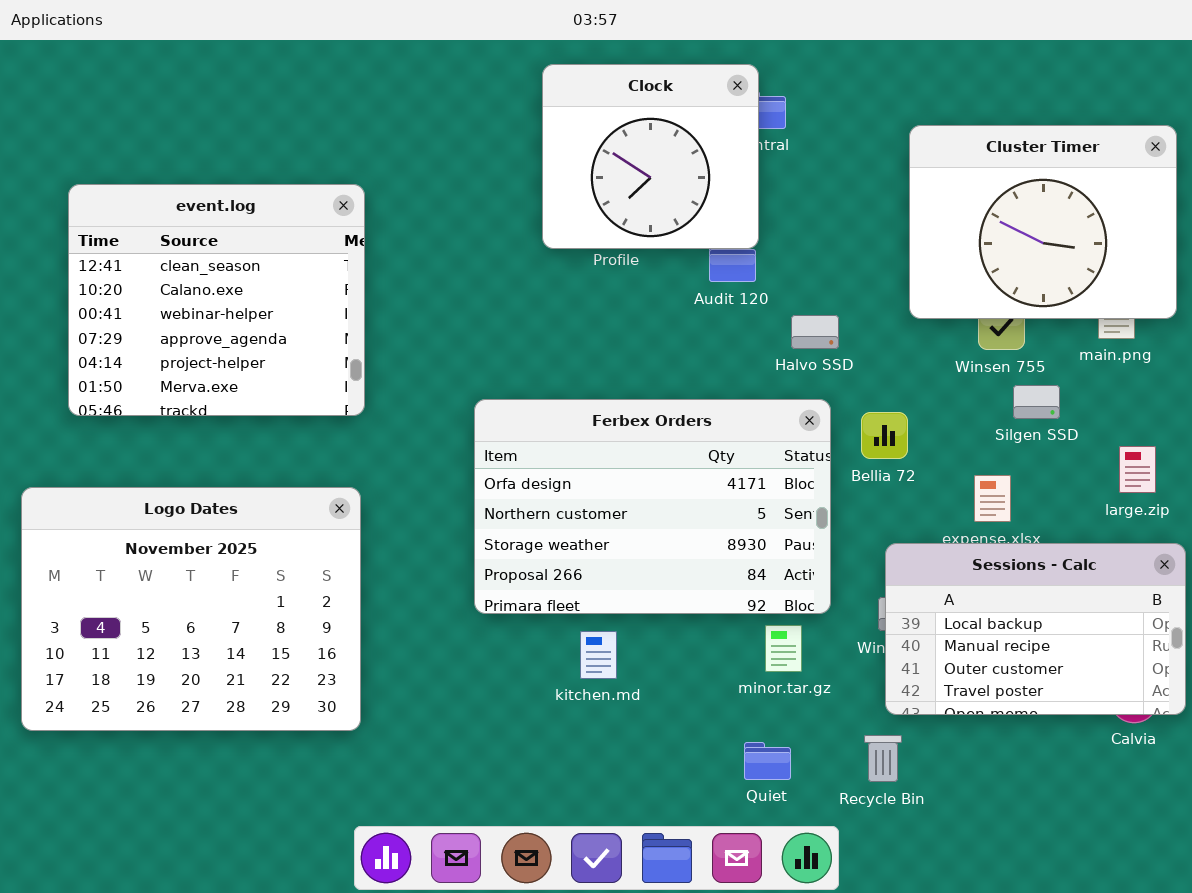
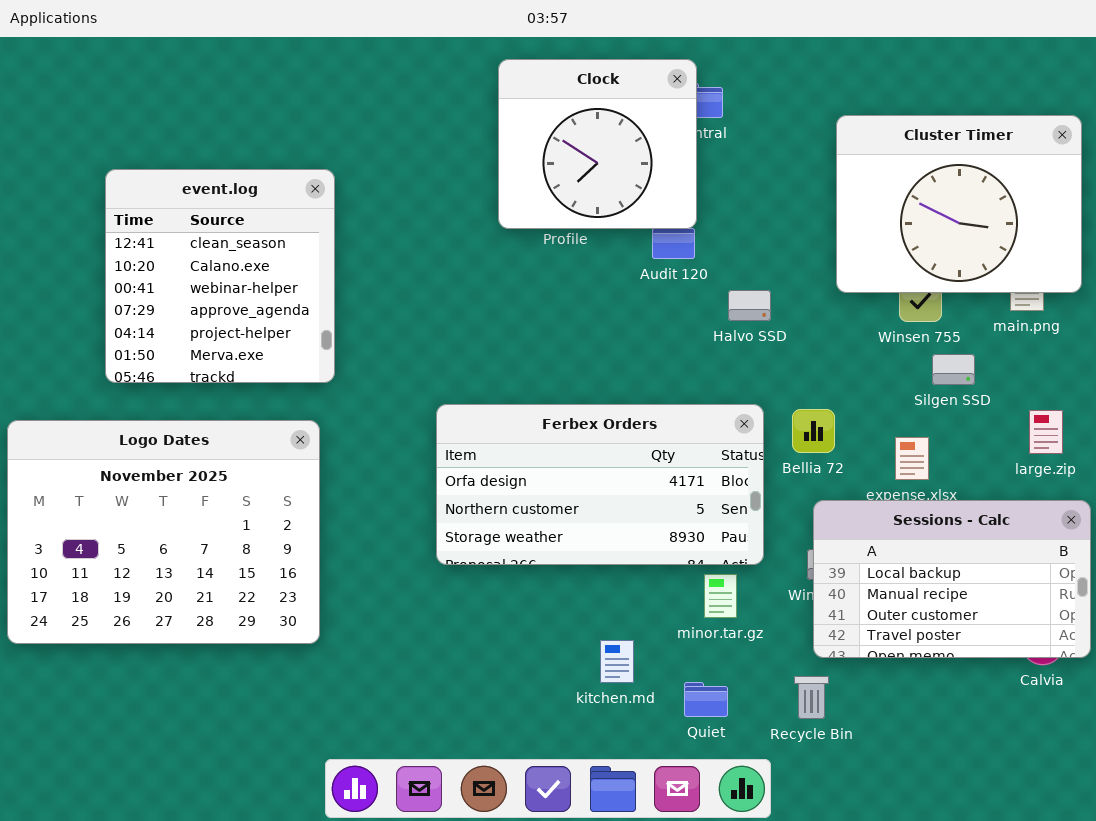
event.log: [68,184,365,416] -> [105,169,335,383], resized
Ferbex Orders: [474,399,831,614] -> [436,404,764,565], resized
Bellia 72: [861,412,908,459] -> [792,409,835,453], moved
Logo Dates: [21,487,361,731] -> [7,420,320,644], moved
kitchen.md: [580,631,617,679] -> [600,640,634,683], moved

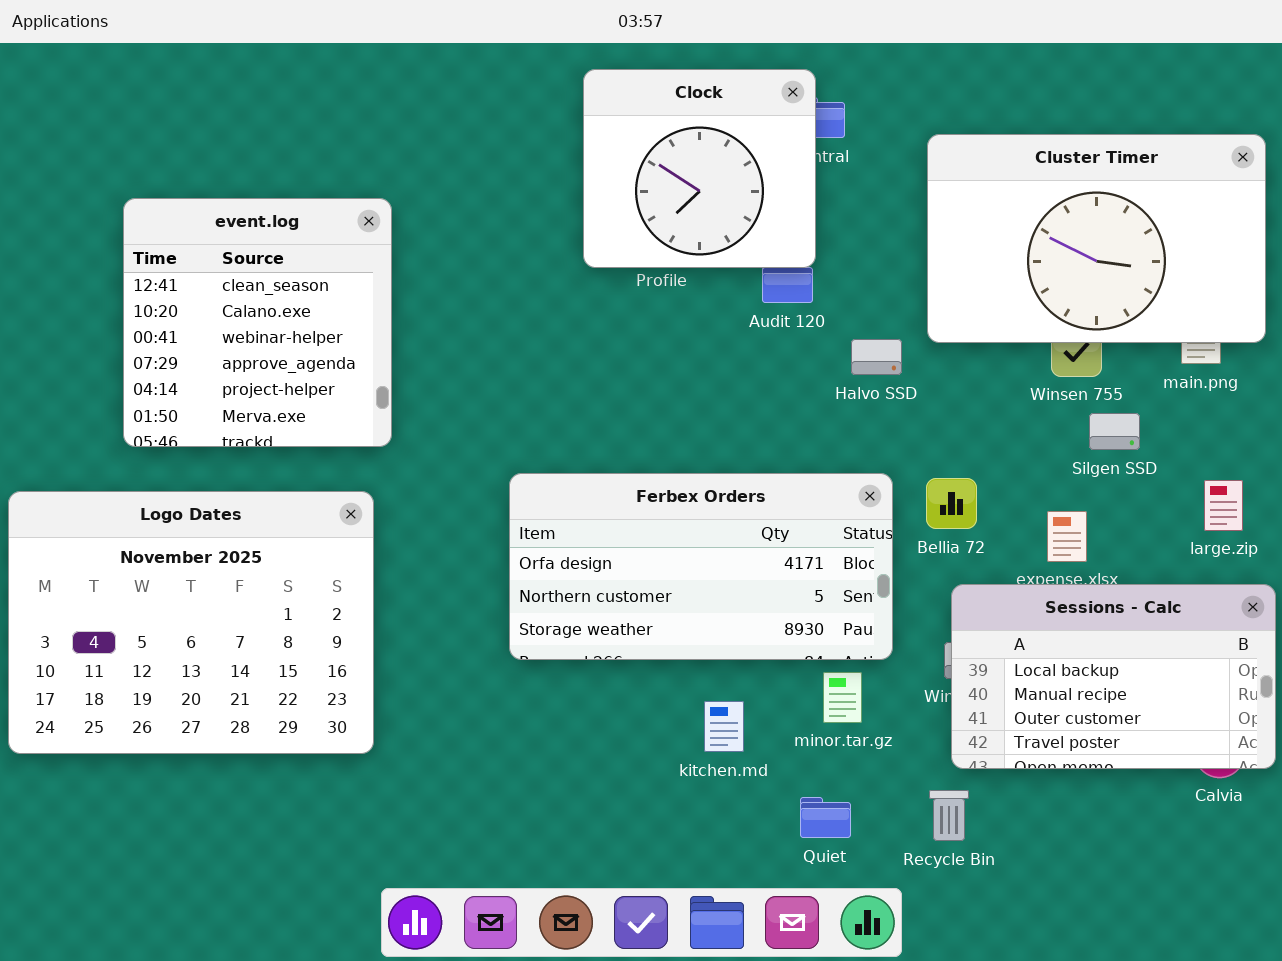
Cluster Timer: [836,115,1082,293] -> [927,134,1266,343], resized
kitchen.md: [600,640,634,683] -> [704,701,744,752], moved

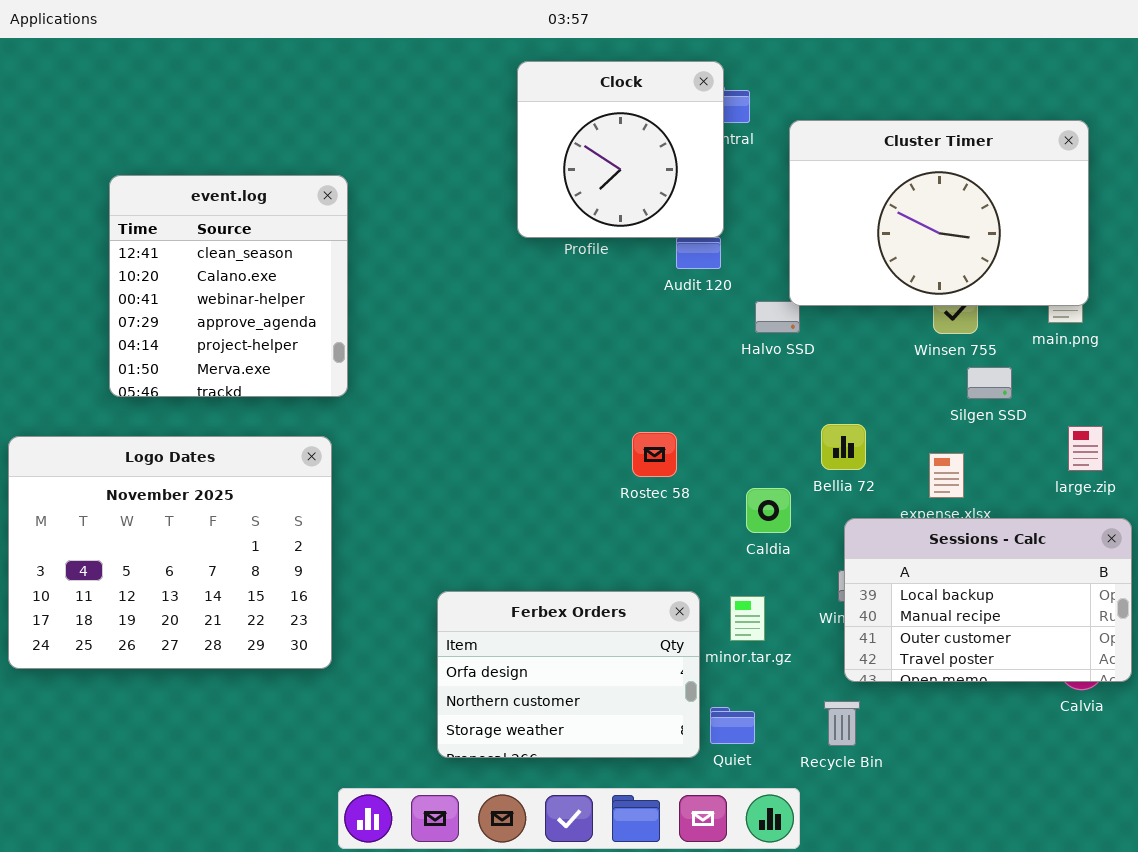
Cluster Timer: [927,134,1266,343] -> [789,120,1089,306], moved
Ferbex Orders: [509,473,893,660] -> [437,591,700,758], moved, resized

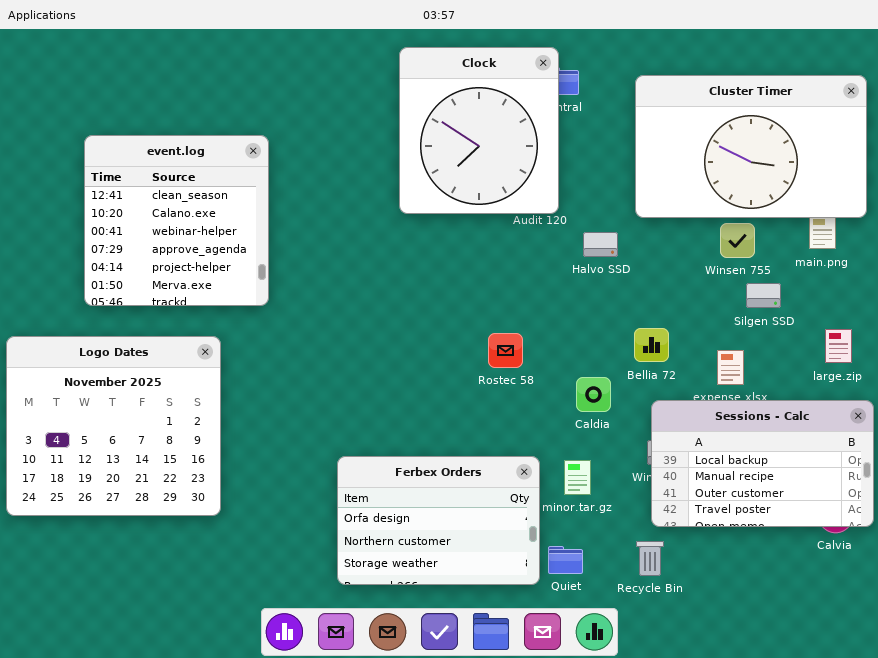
Clock: [517,61,724,238] -> [399,47,559,214], resized
Cluster Timer: [789,120,1089,306] -> [635,75,867,218], moved
Logo Dates: [8,436,332,669] -> [6,336,221,516], resized

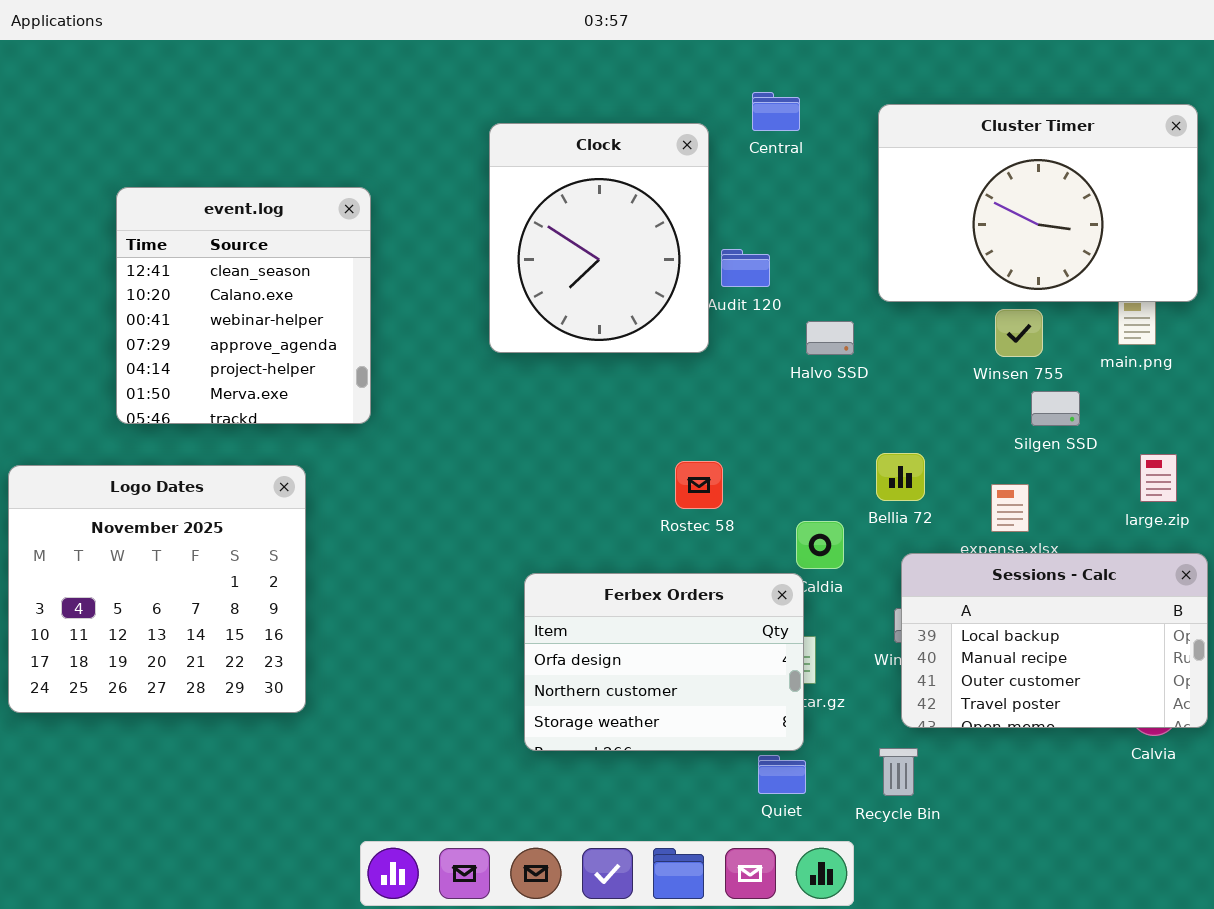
Clock: [399,47,559,214] -> [489,123,709,353], moved
Ferbex Orders: [337,456,540,585] -> [524,573,804,751], moved

